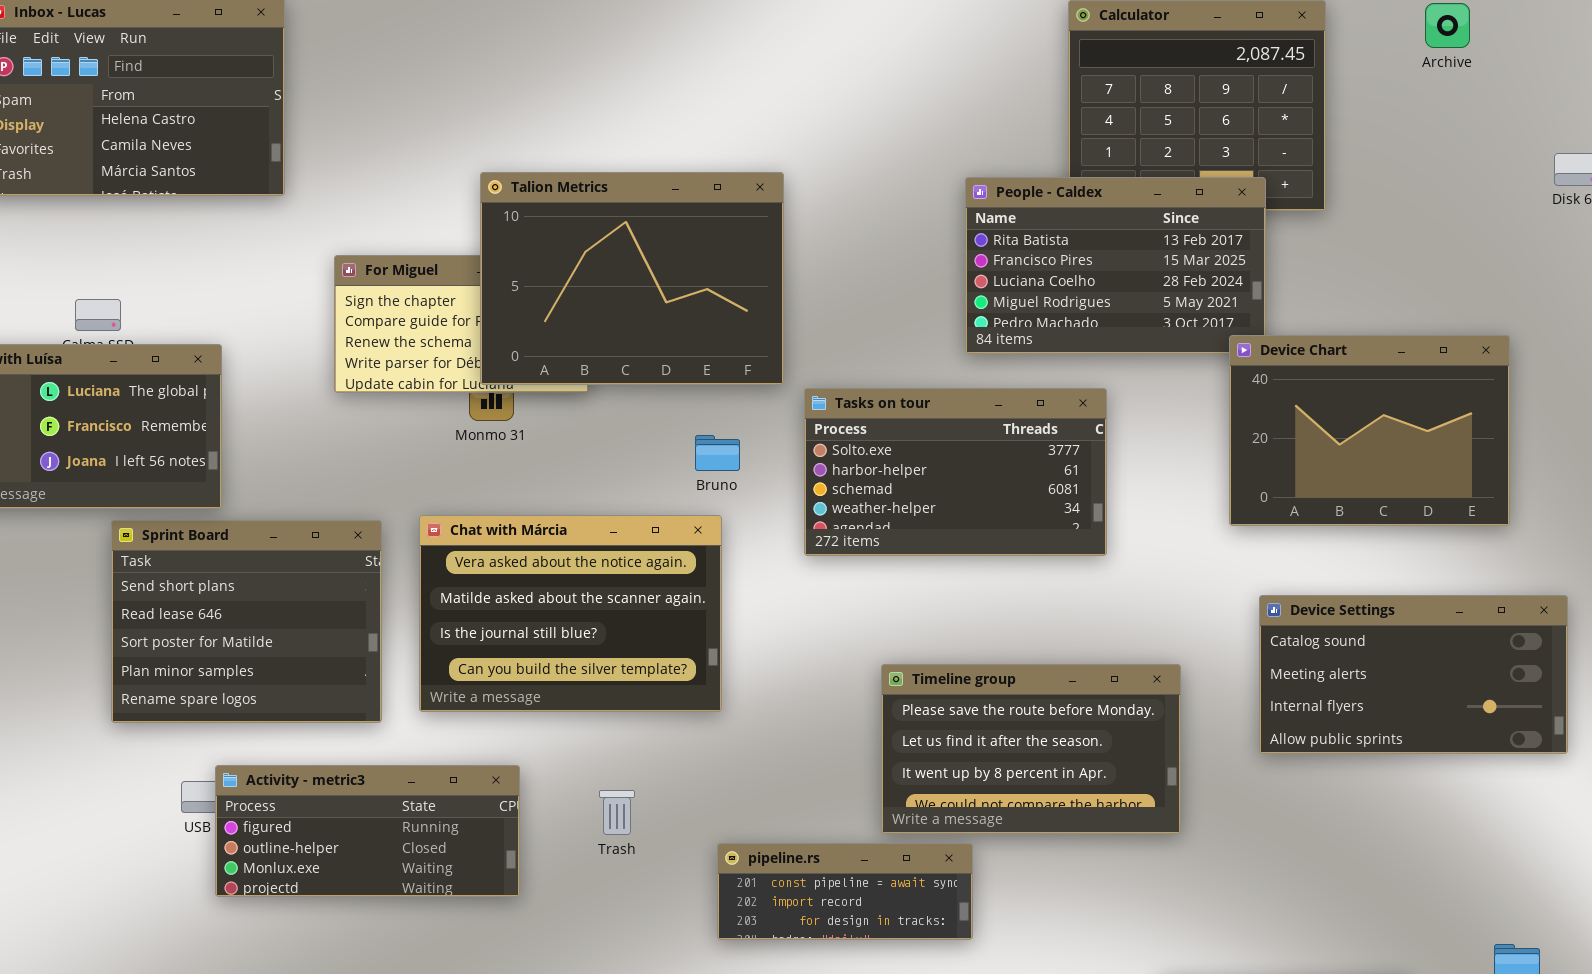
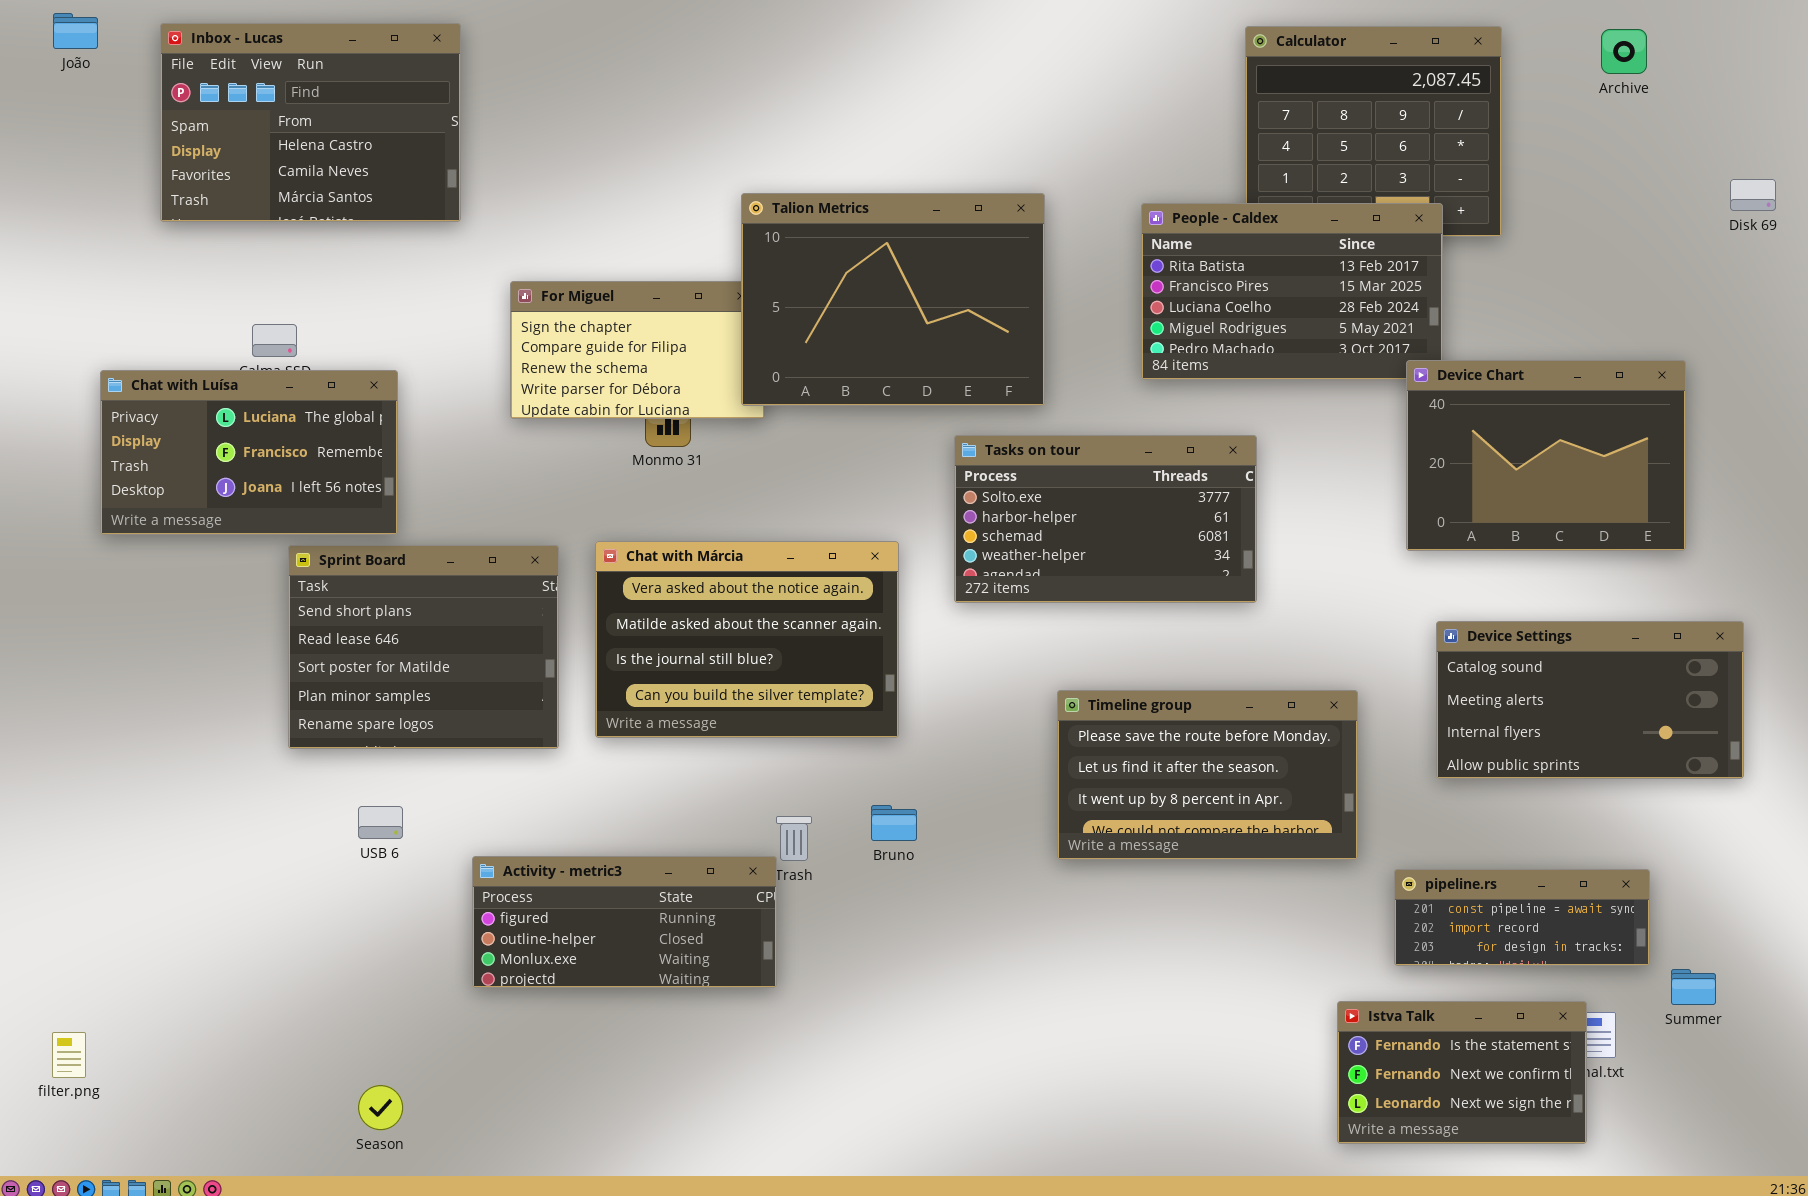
Talion Metrics: [480,172,784,385] -> [741,193,1045,406], moved
Tasks on tour: [804,388,1107,556] -> [954,435,1257,603], moved
Bruno: [695,435,740,471] -> [871,805,917,841], moved
Activity - metric3: [215,765,520,897] -> [472,856,777,988], moved
pipeline.rs: [717,843,973,940] -> [1394,869,1650,966], moved

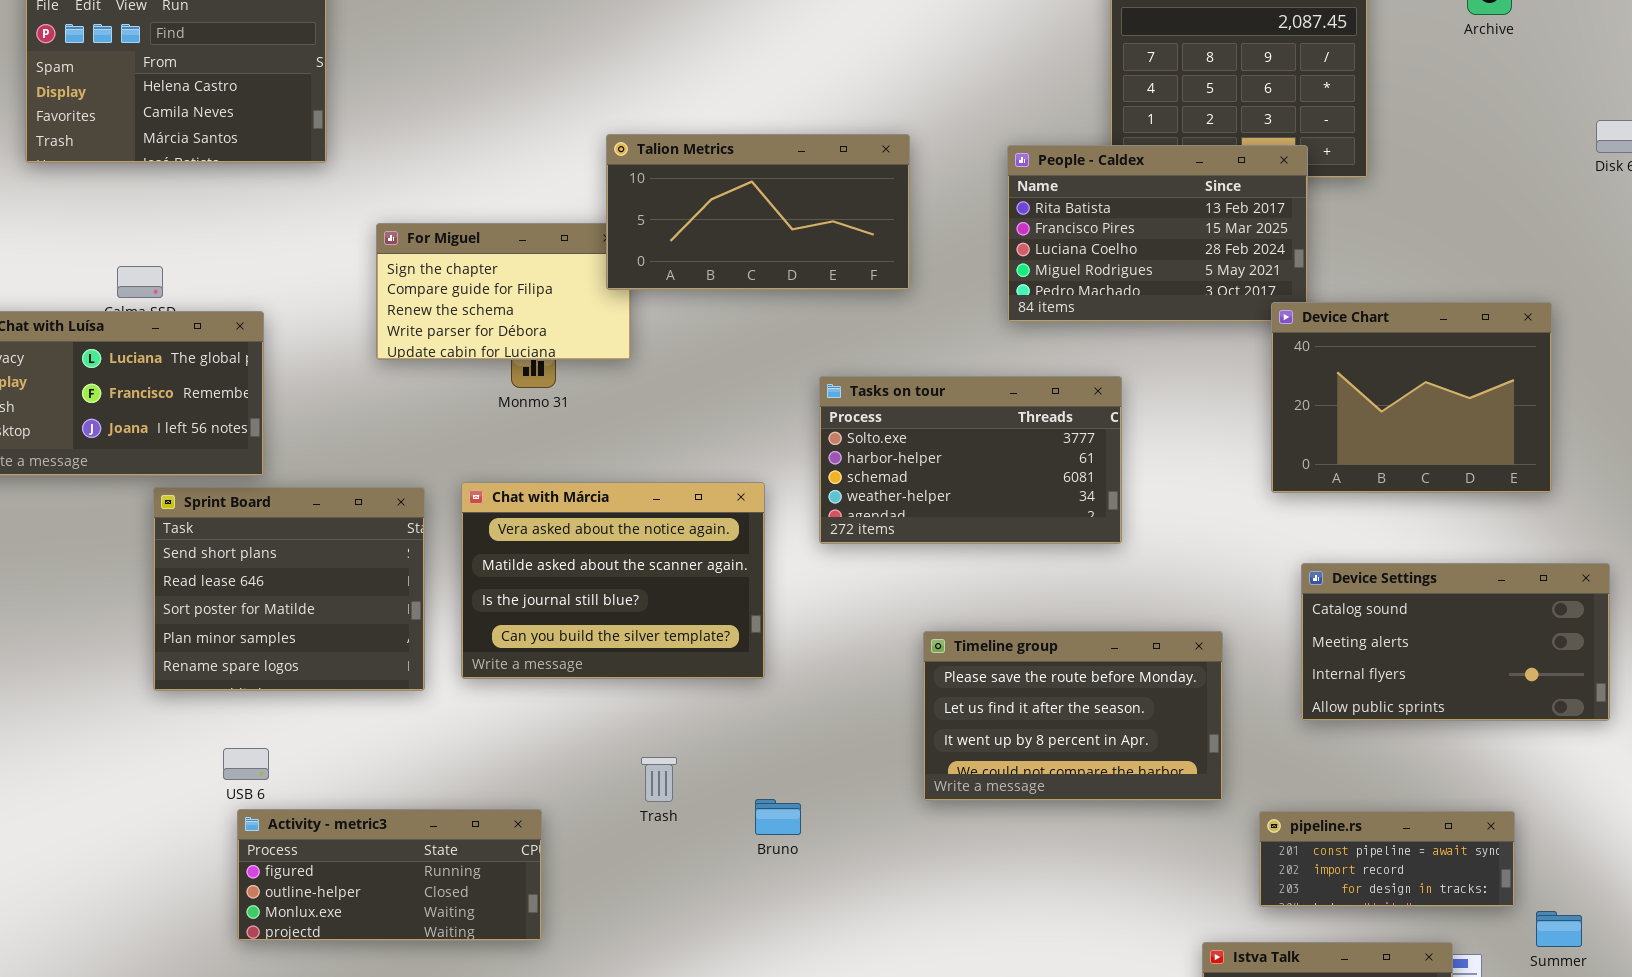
Talion Metrics: [741,193,1045,406] -> [606,134,910,290], resized
Bruno: [871,805,917,841] -> [755,799,801,835], moved
Activity - metric3: [472,856,777,988] -> [237,809,542,941], moved

